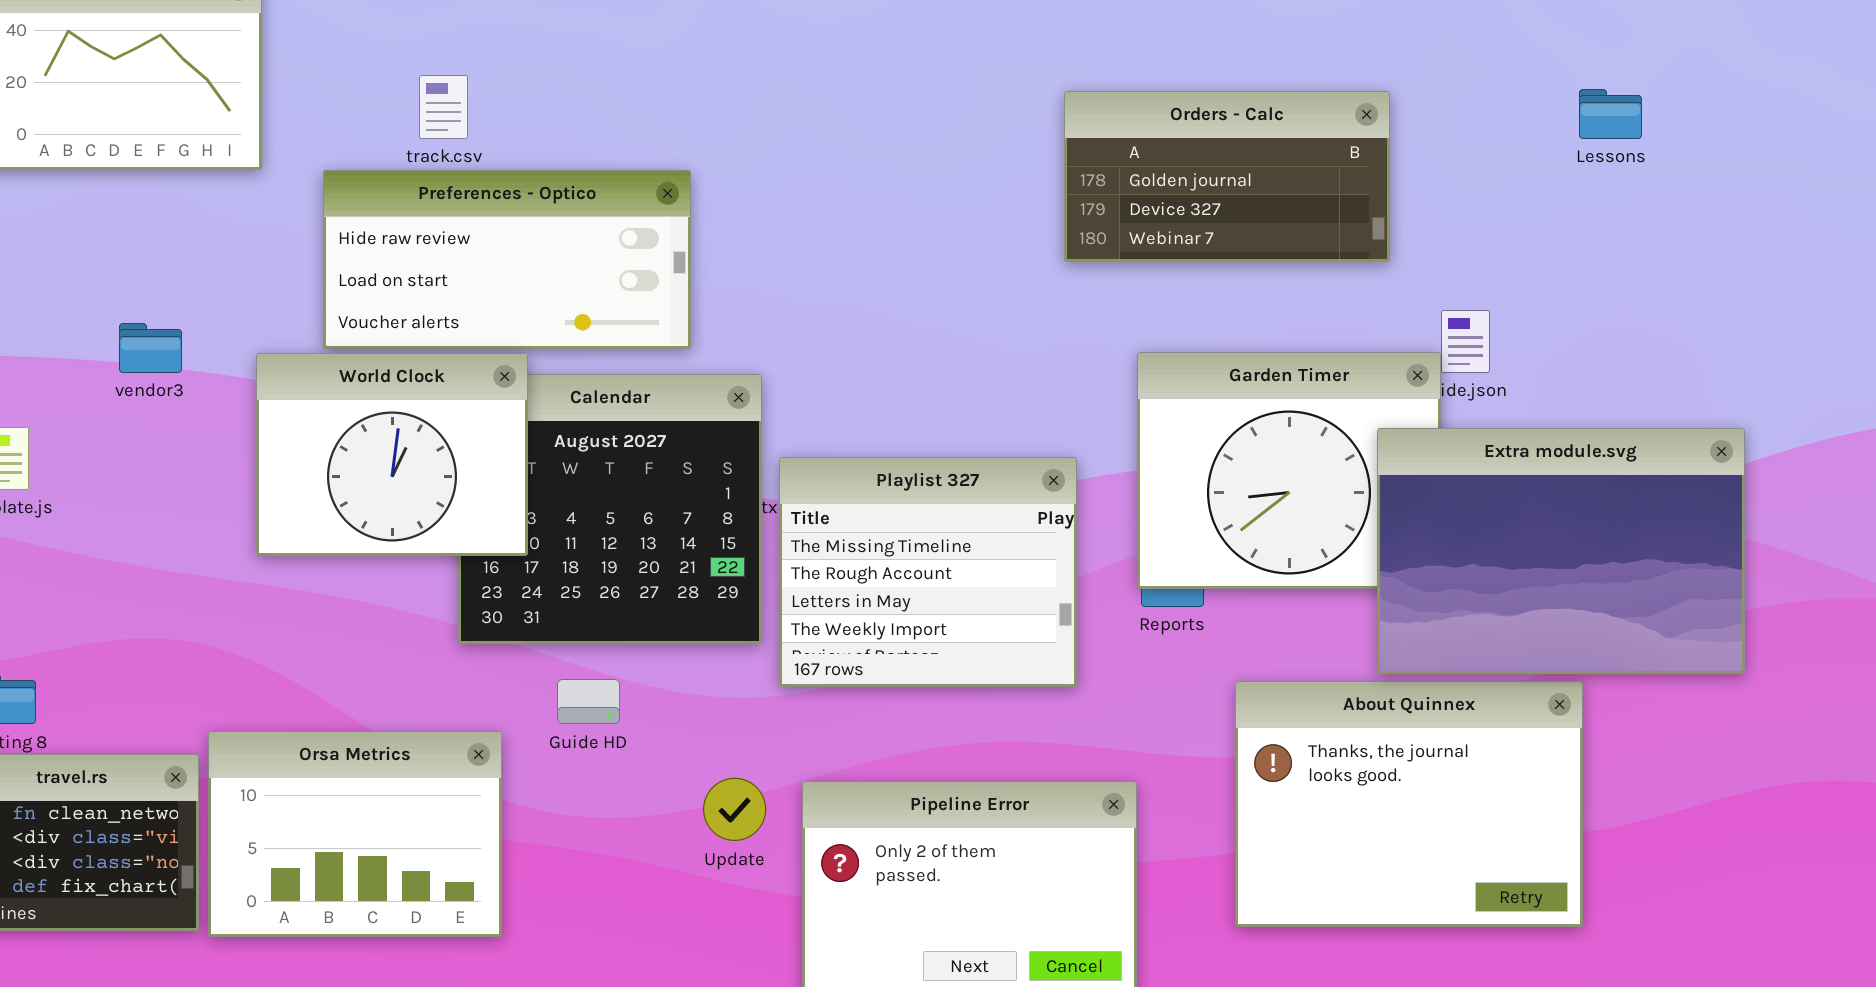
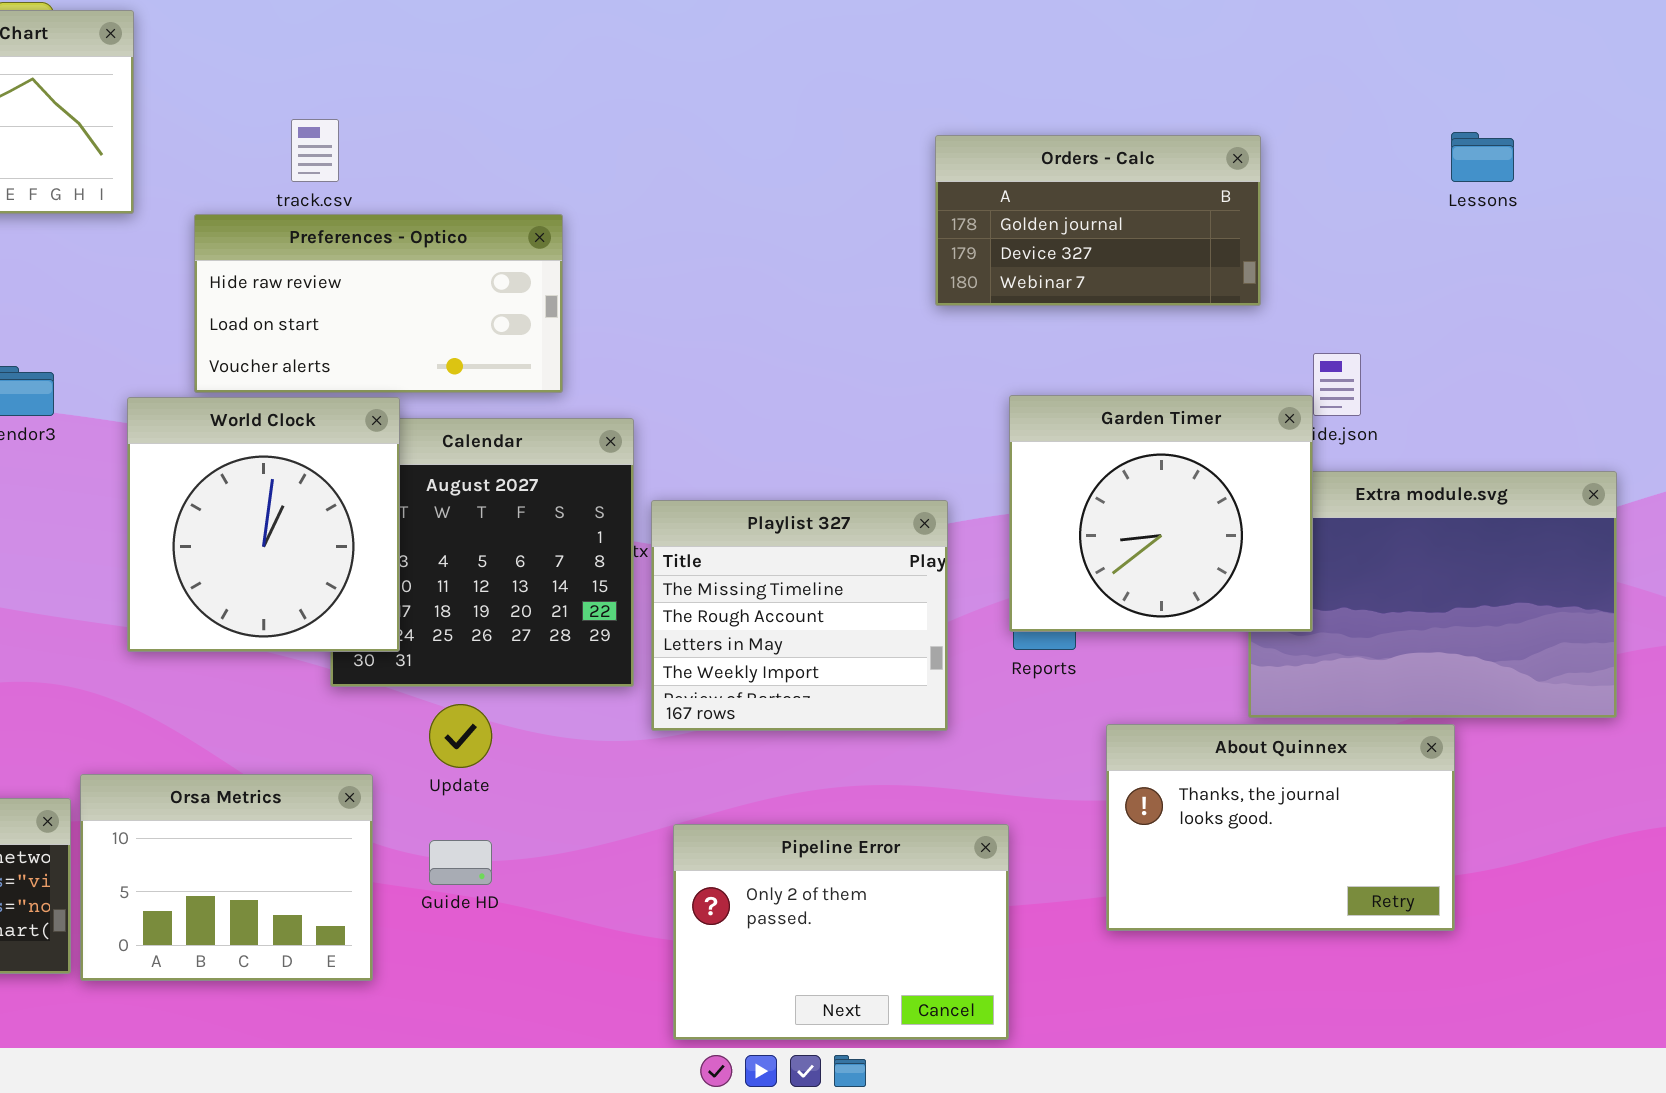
Garden Timer: [1137,352,1441,589] -> [1009,395,1313,632], raised
World Clock: [256,353,528,556] -> [127,397,400,652], resized
Guide HD: [557,679,620,724] -> [429,840,492,885], moved
About Quinnex: [1235,681,1583,927] -> [1106,724,1455,931], resized
Update: [703,778,766,841] -> [429,704,492,768], moved

